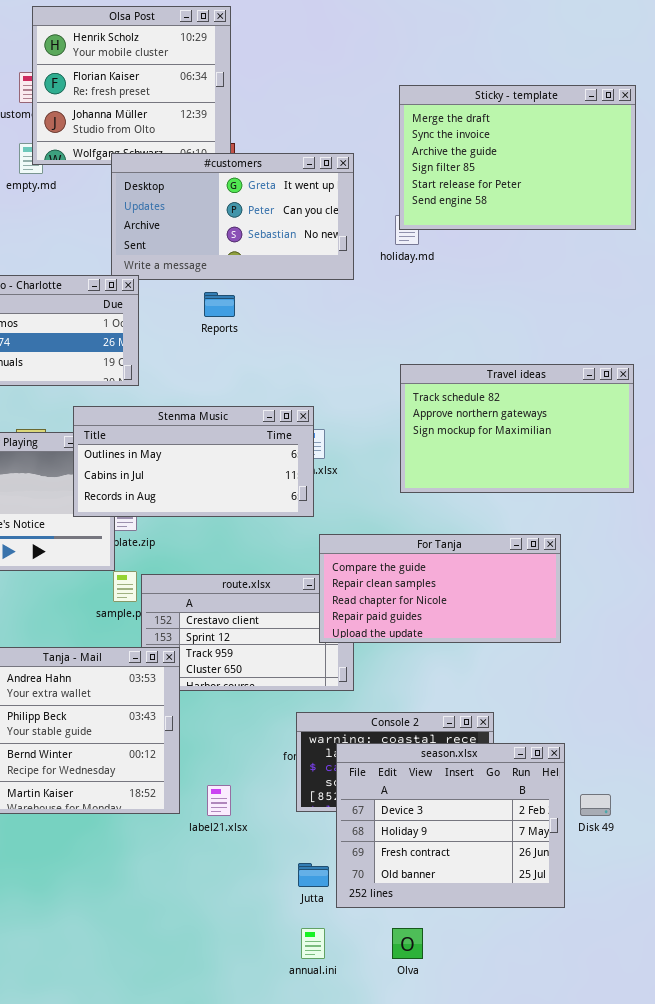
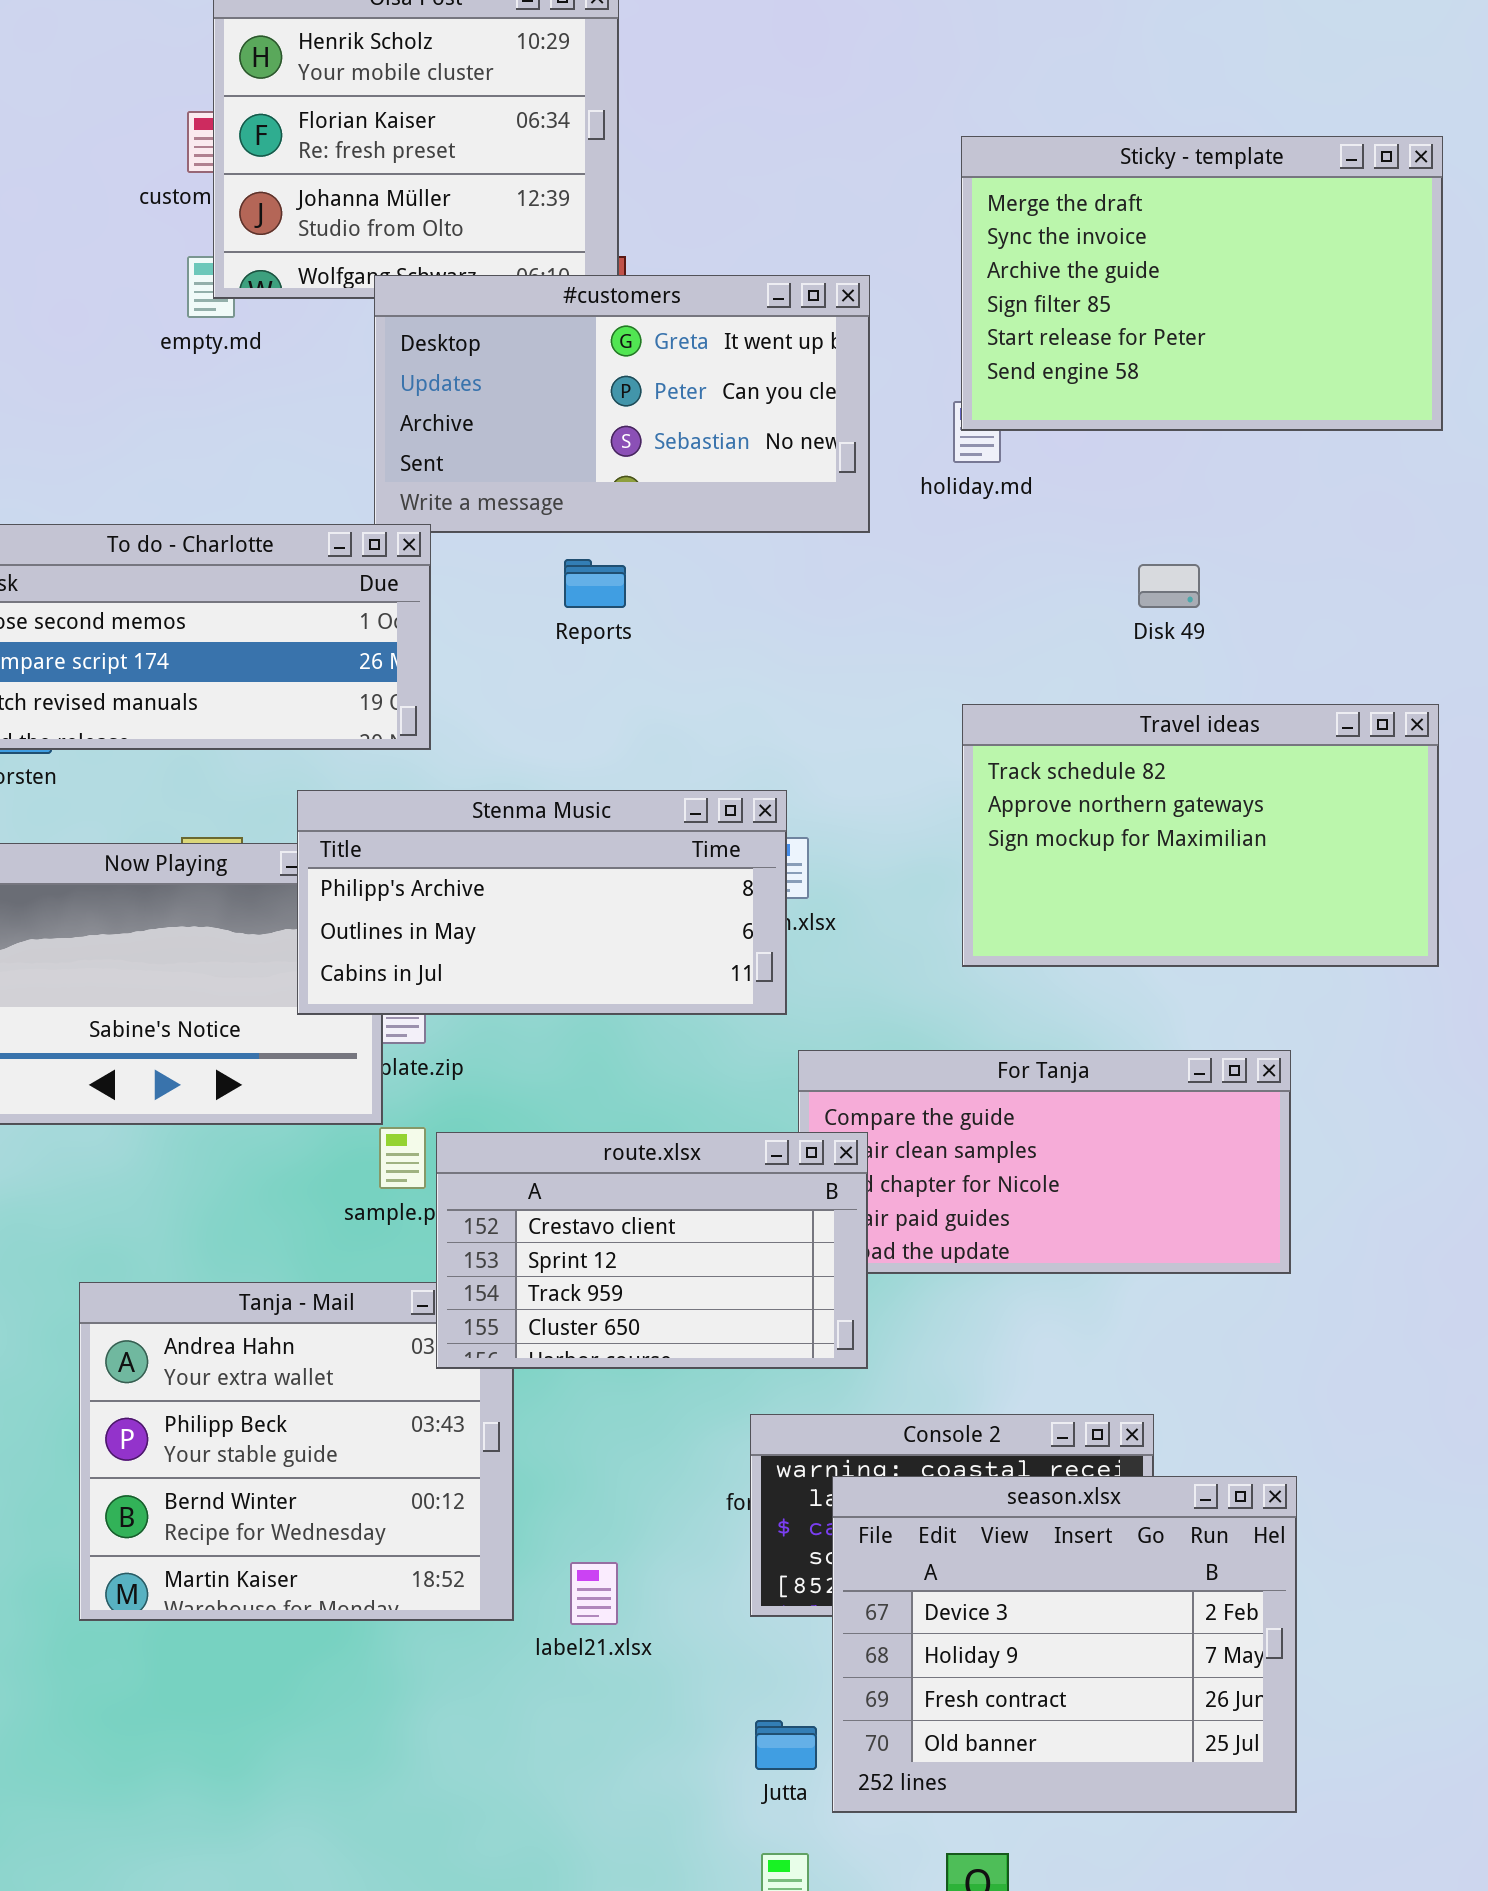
Stenma Music: [73,406,314,517] -> [297,790,787,1015], scrolled up 1 row
route.xlsx: [141,574,354,691] -> [436,1132,868,1369], raised
Disk 49: [580,794,611,816] -> [1138,564,1200,608], moved

